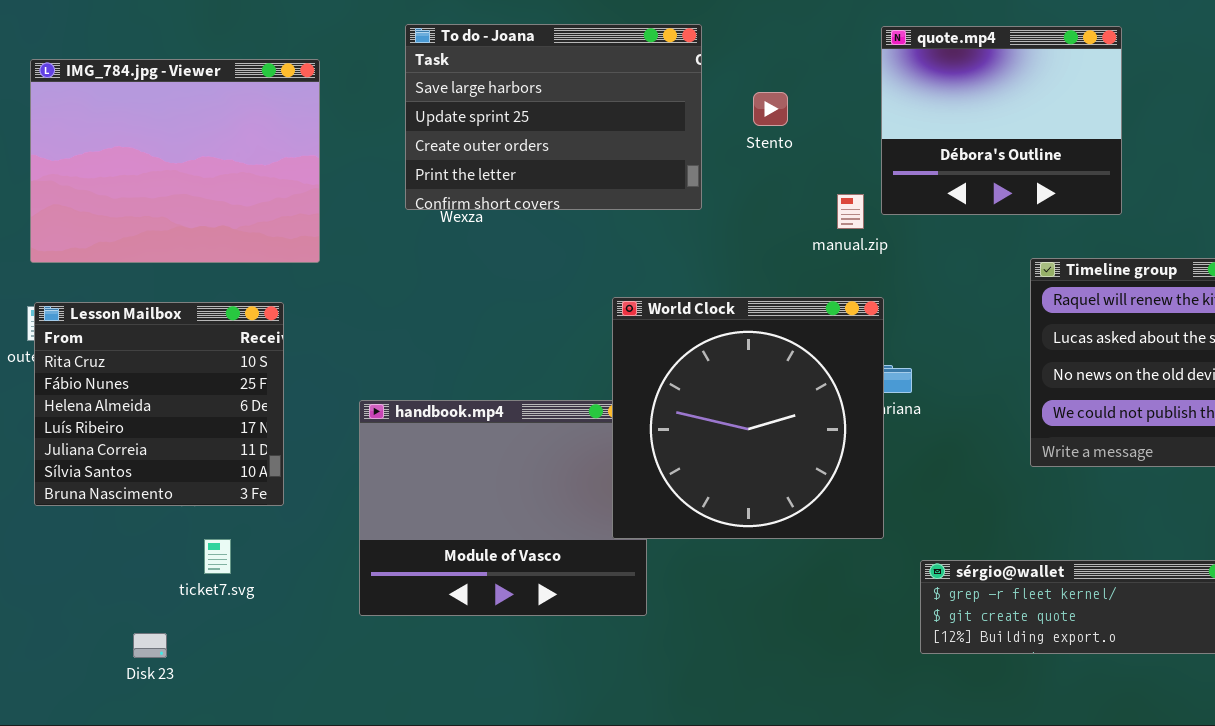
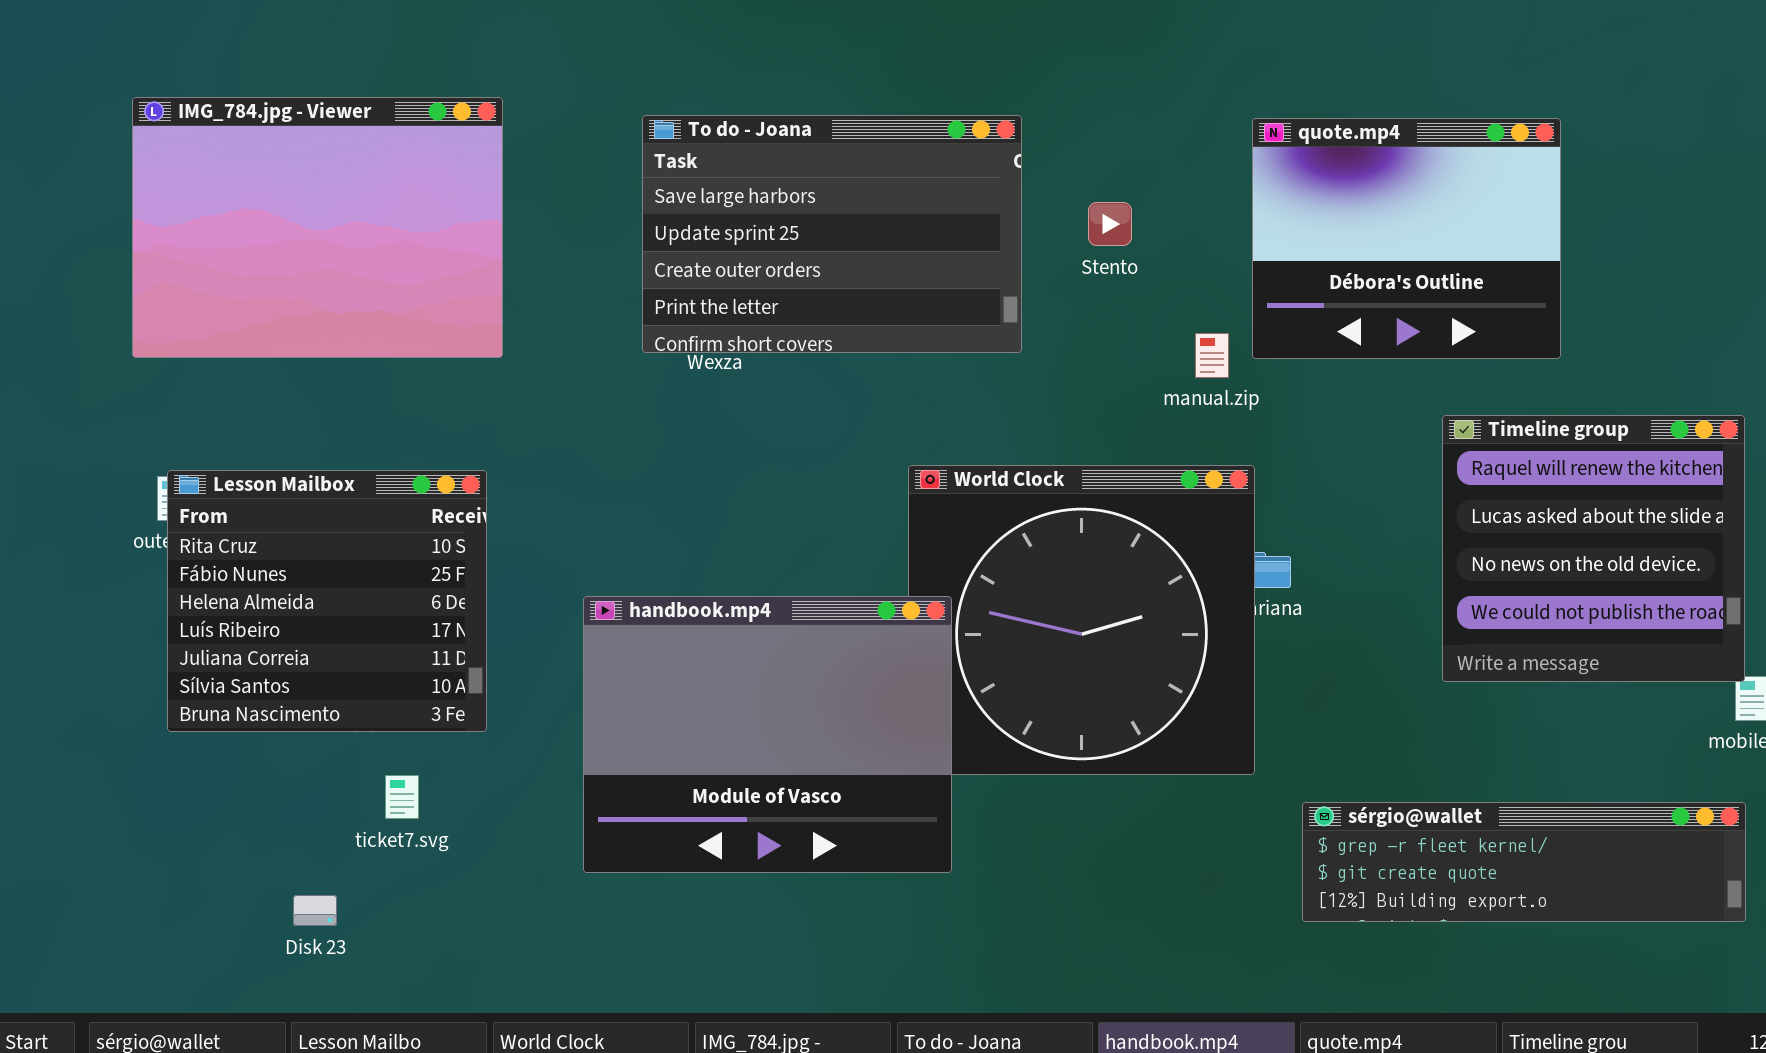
IMG_784.jpg - Viewer: [30,59,320,263] -> [132,97,503,358], moved
handbook.mp4: [359,400,647,616] -> [583,596,952,873], raised

